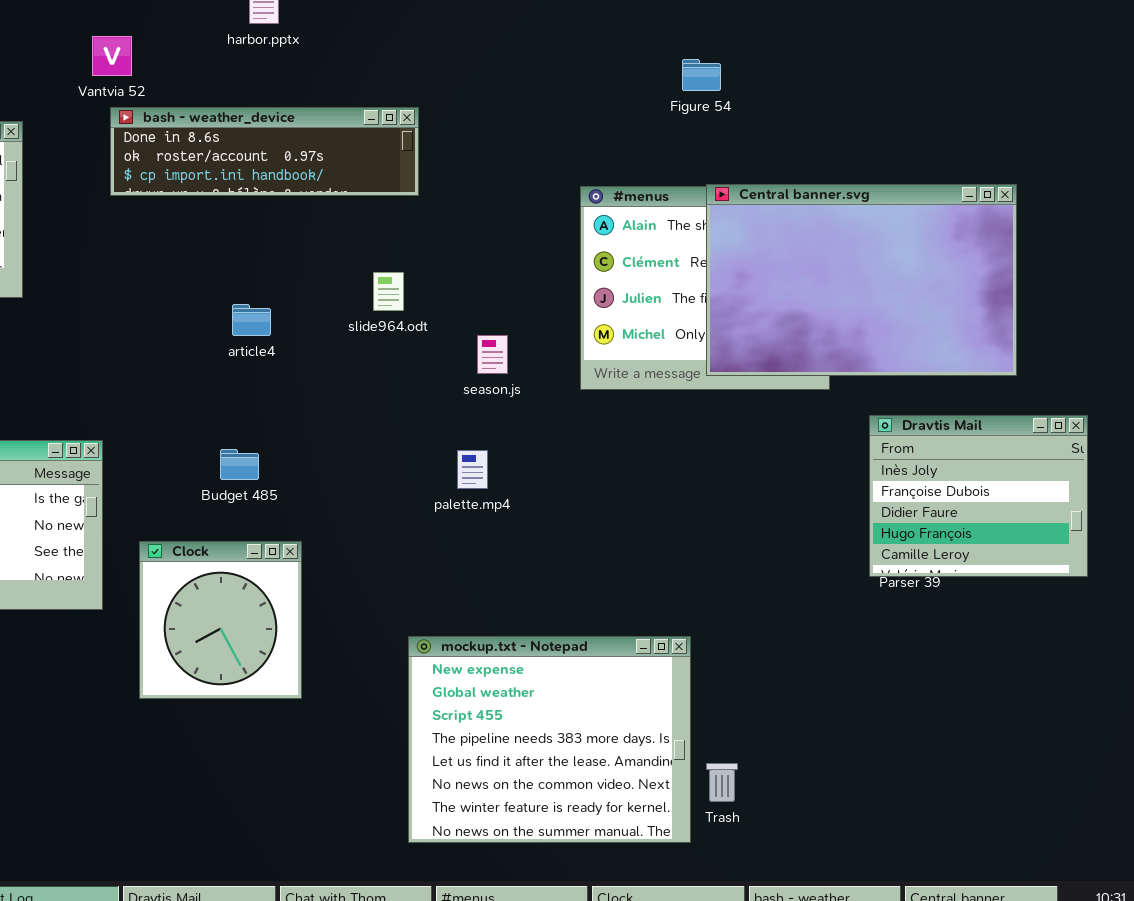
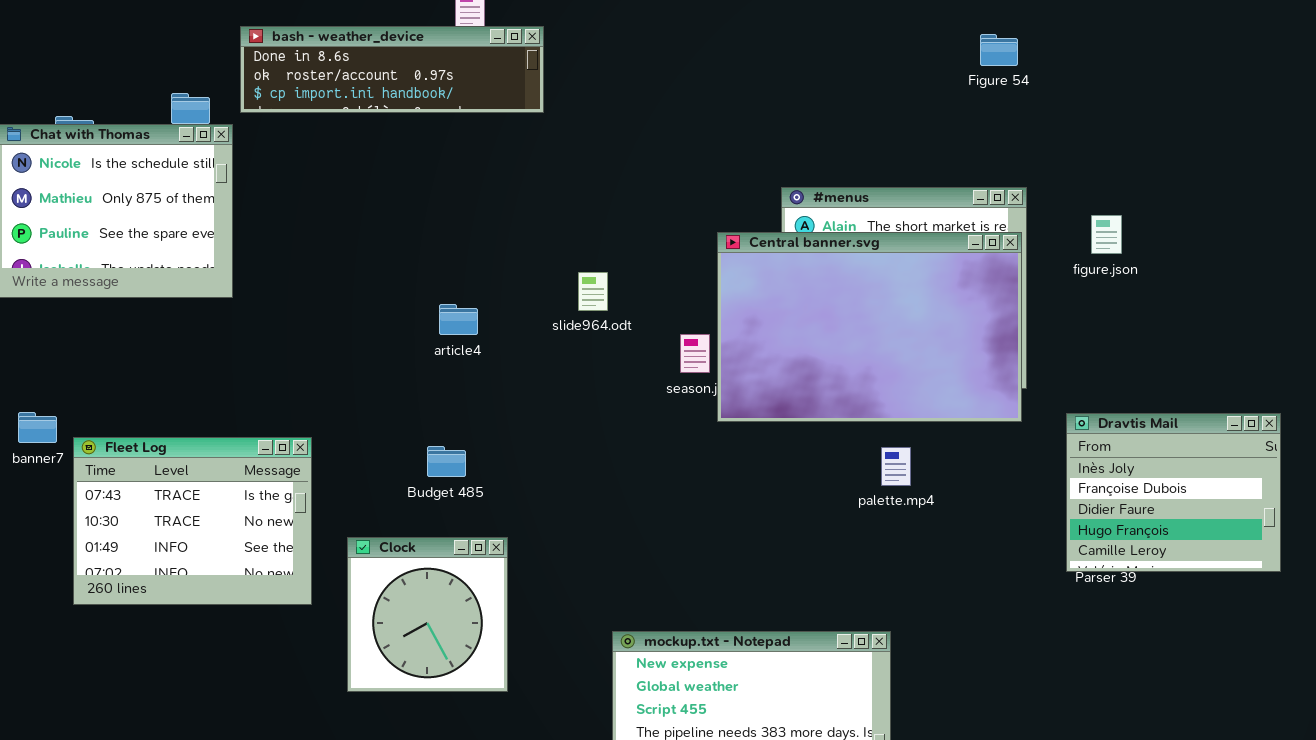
Figure 54: [682,59,721,91] -> [980,34,1018,66], moved
bash - weather_device: [110,107,419,196] -> [240,26,544,113], moved
Central banner.svg: [706,184,1017,376] -> [717,232,1022,422], moved
palette.mp4: [457,450,488,489] -> [881,447,911,486], moved

